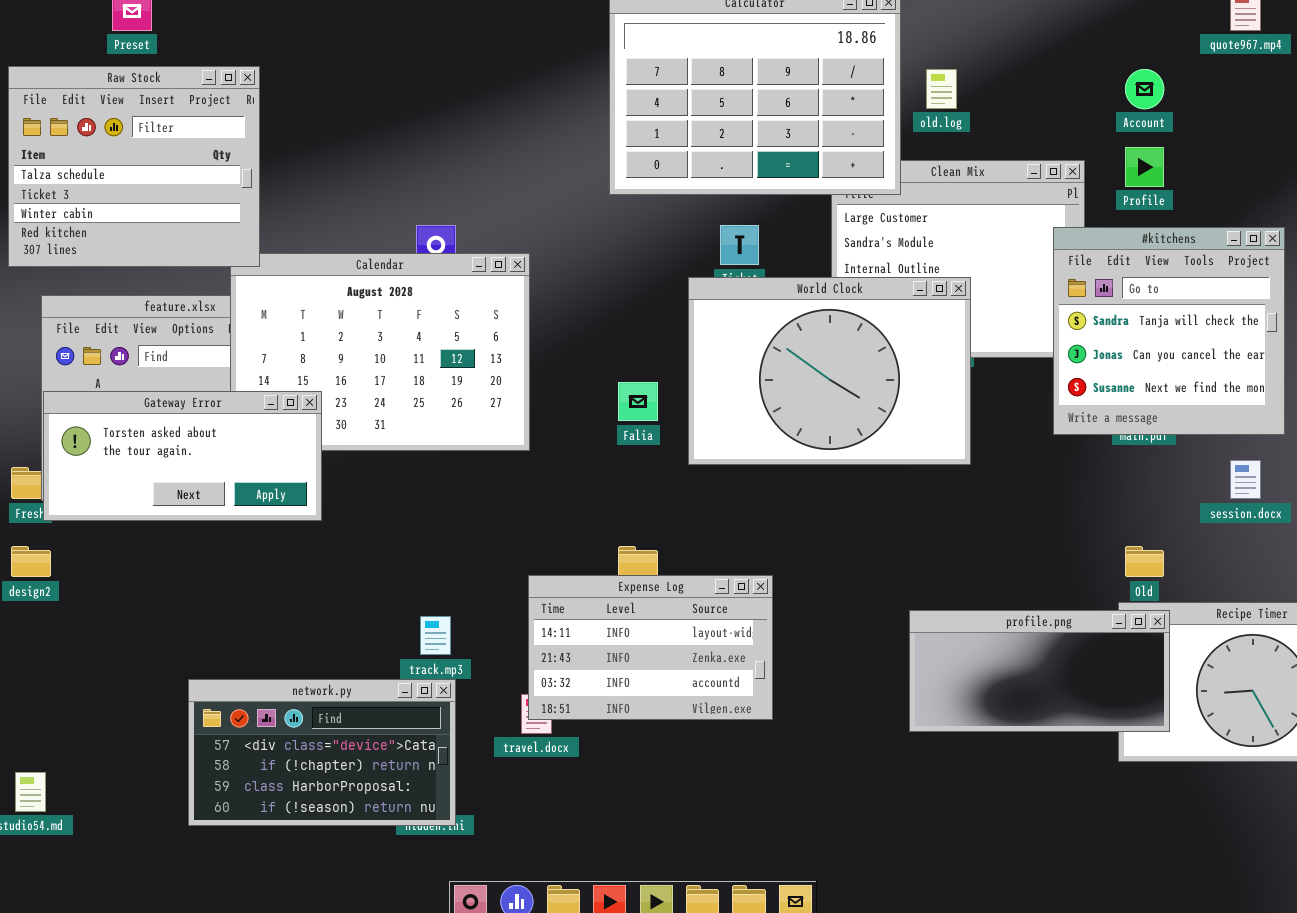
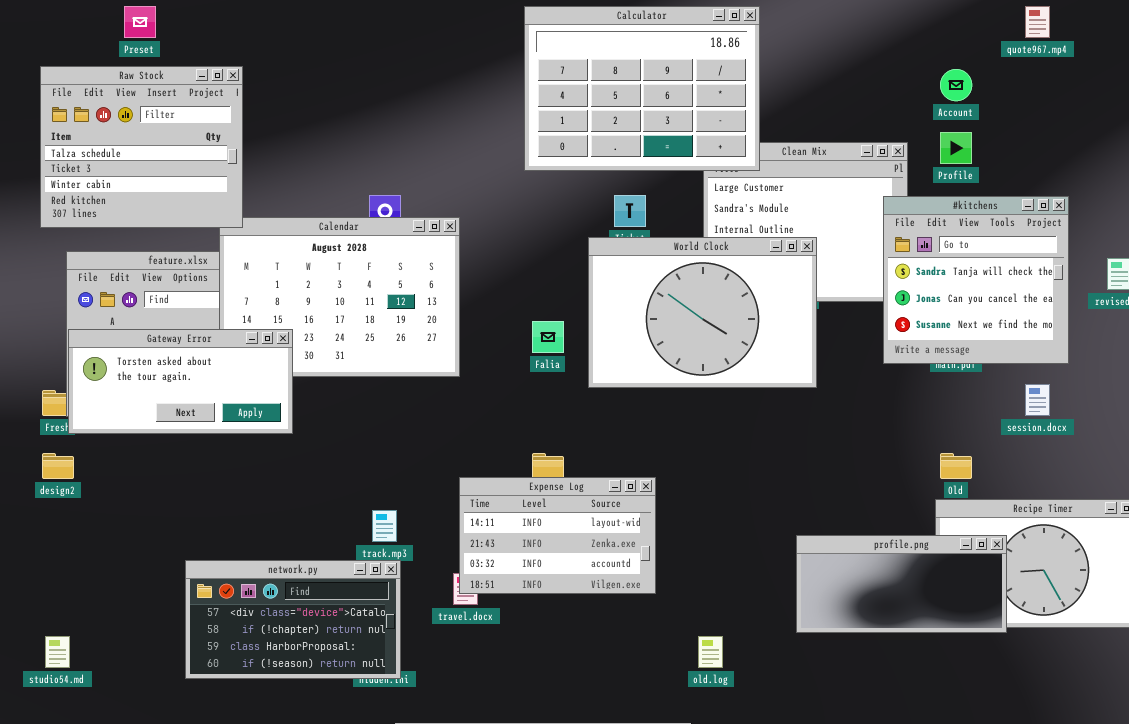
old.log: [926,69,957,109] -> [698,636,723,668], moved
profile.png: [909,610,1170,732] -> [796,535,1007,633], moved

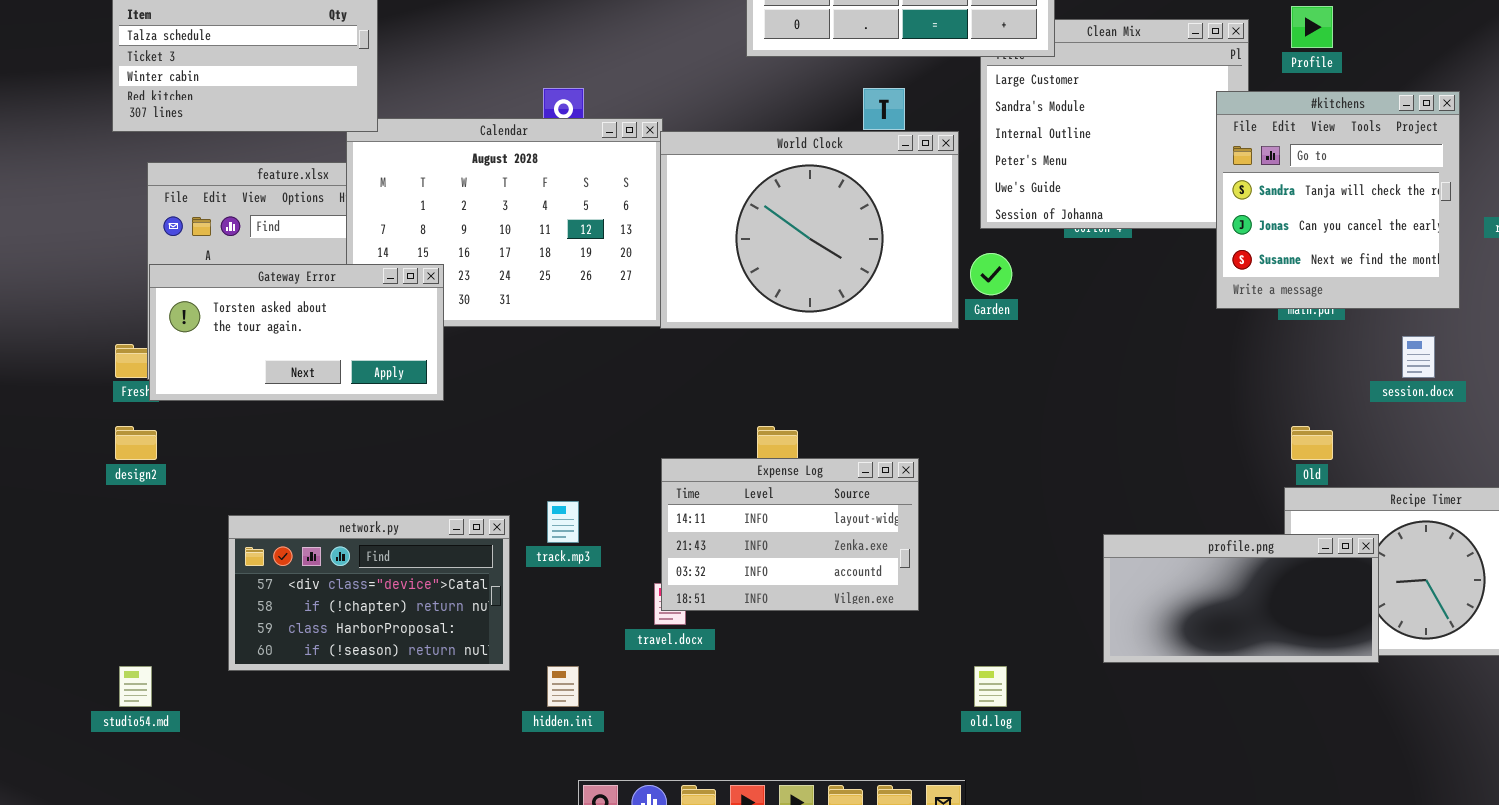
World Clock: [588,237,817,388] -> [660,131,959,329], moved
network.py: [185,560,401,679] -> [228,515,510,671], moved

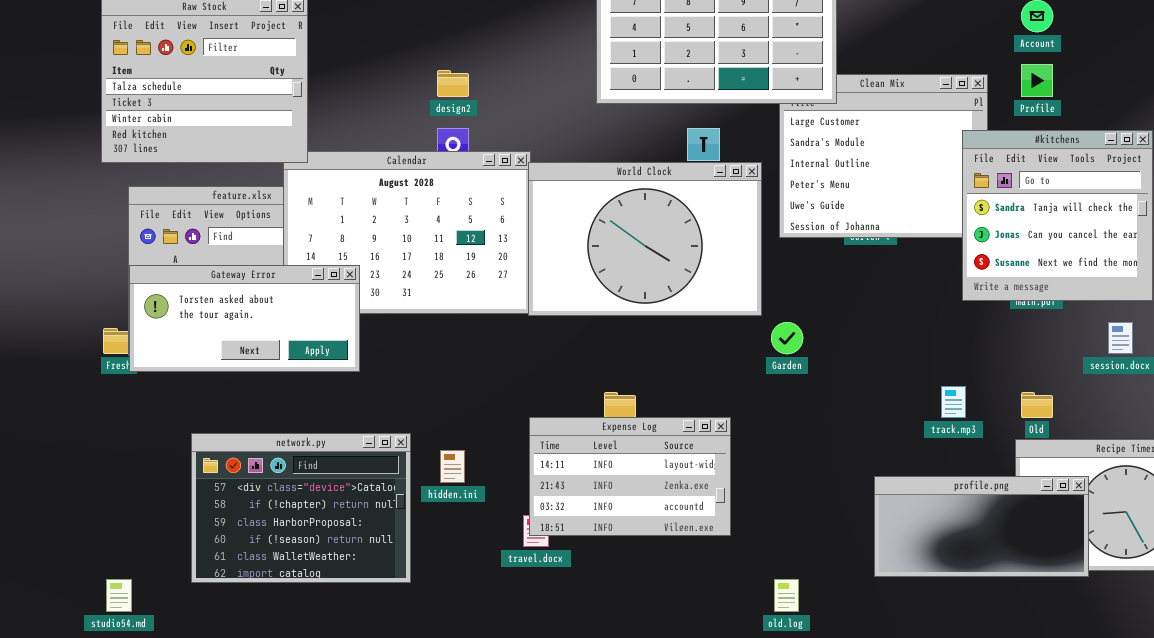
Garden: [970,253,1012,295] -> [771,322,803,354], moved
design2: [115,426,157,460] -> [437,70,469,97], moved
track.mp3: [547,501,579,543] -> [941,386,966,418], moved
network.py: [228,515,510,671] -> [191,433,411,583], resized
hidden.ini: [547,666,579,707] -> [440,450,465,483], moved

